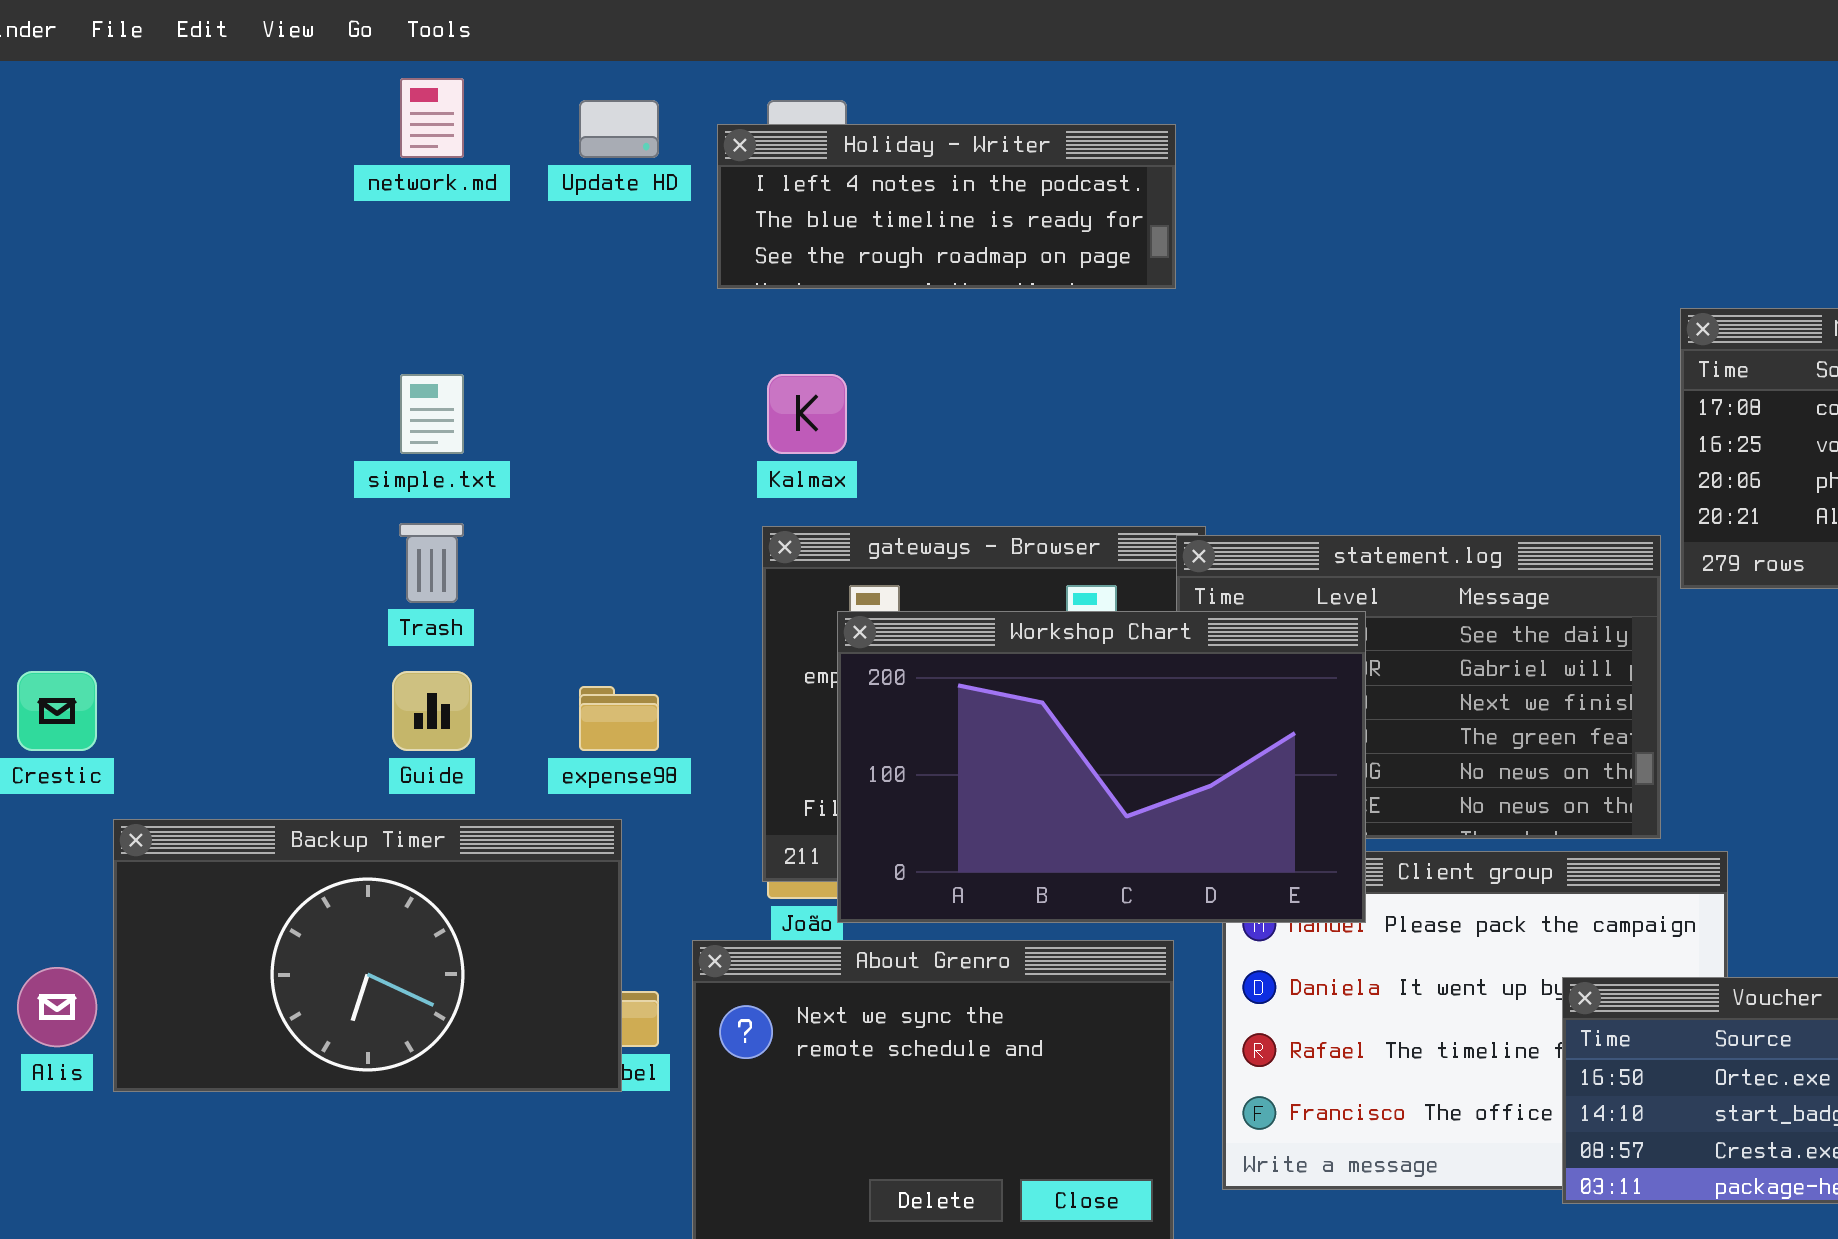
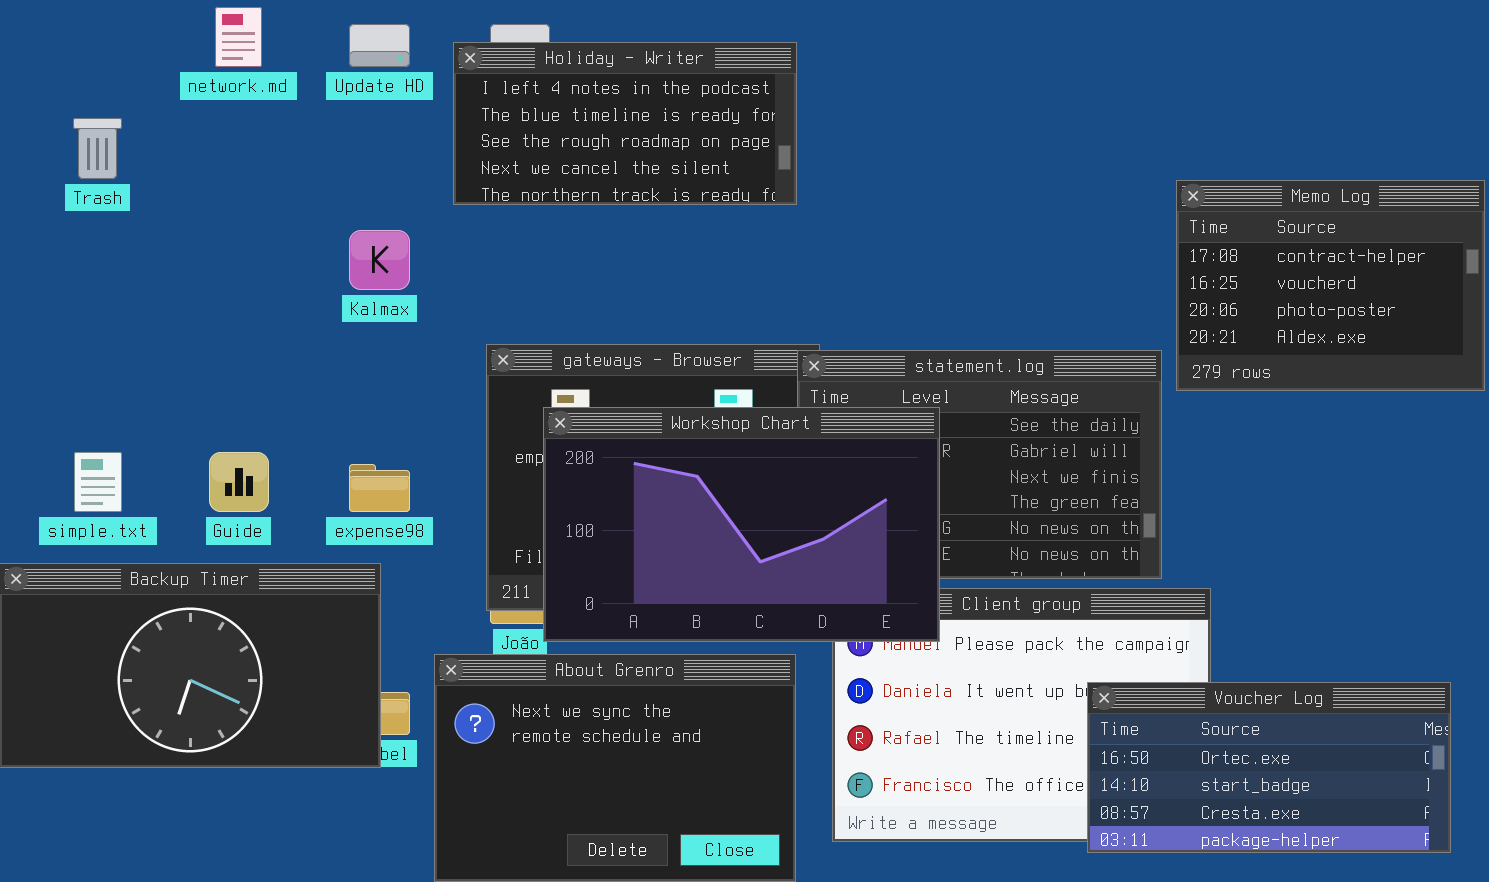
Holiday - Writer: [717,124,1176,289] -> [453,42,797,205], resized
simple.txt: [400,374,464,454] -> [74,452,122,512], moved
Kalmax: [767,374,847,454] -> [349,230,410,290], moved
Trash: [399,523,464,603] -> [73,118,122,179], moved

